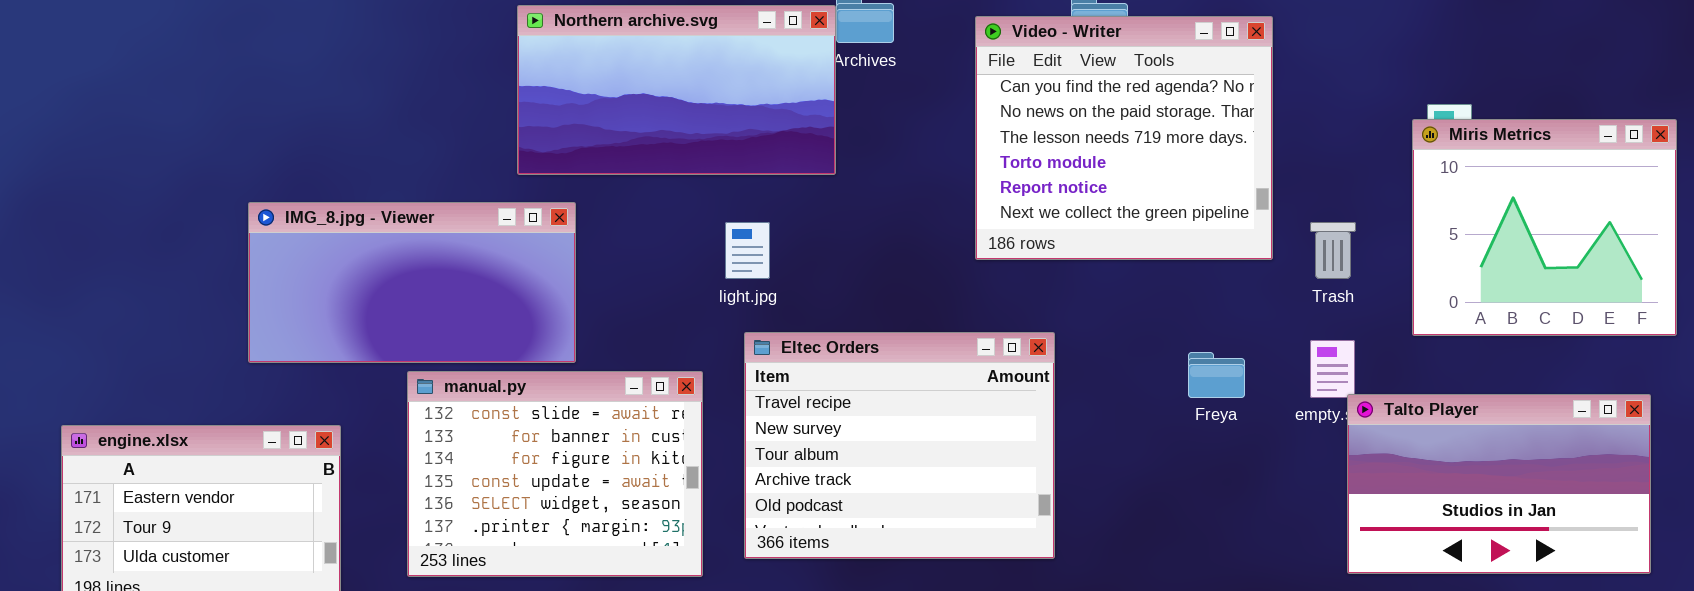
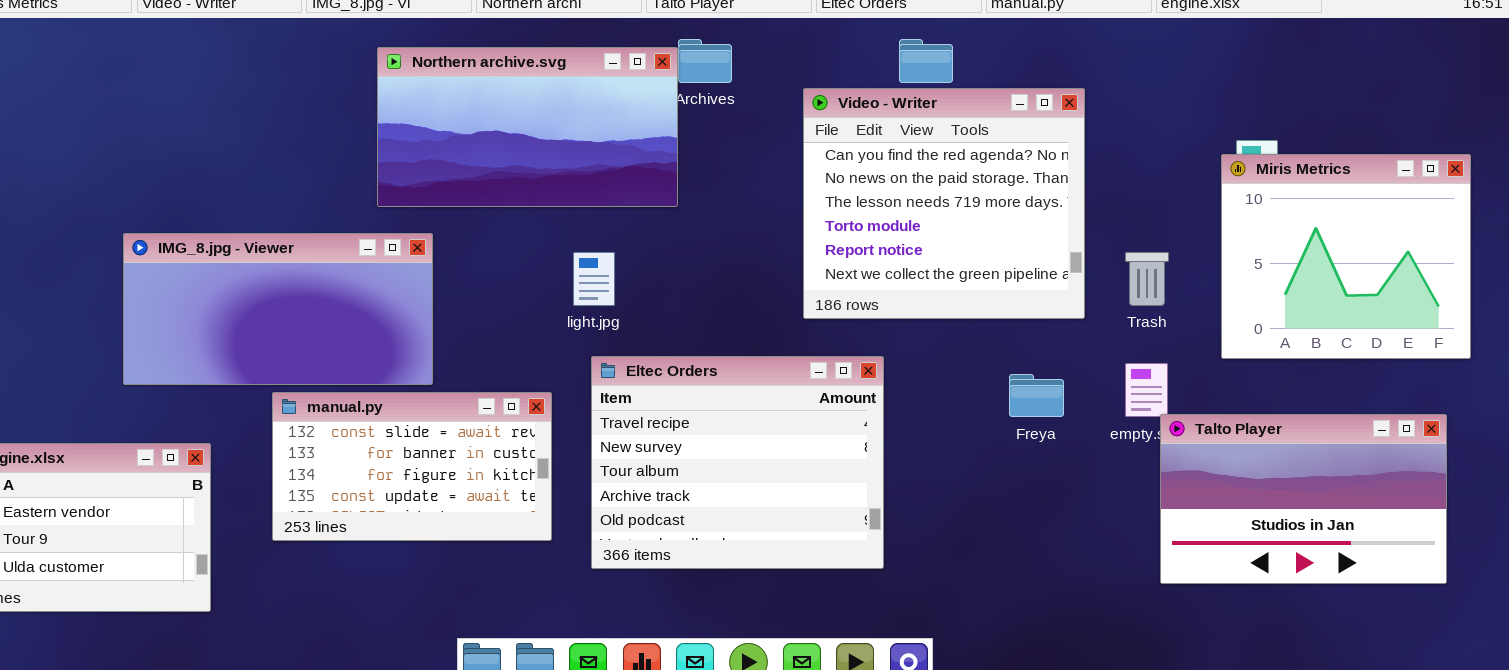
Video - Writer: [975,16,1273,260] -> [803,88,1085,319], moved
manual.py: [407,371,703,577] -> [272,392,552,541], resized

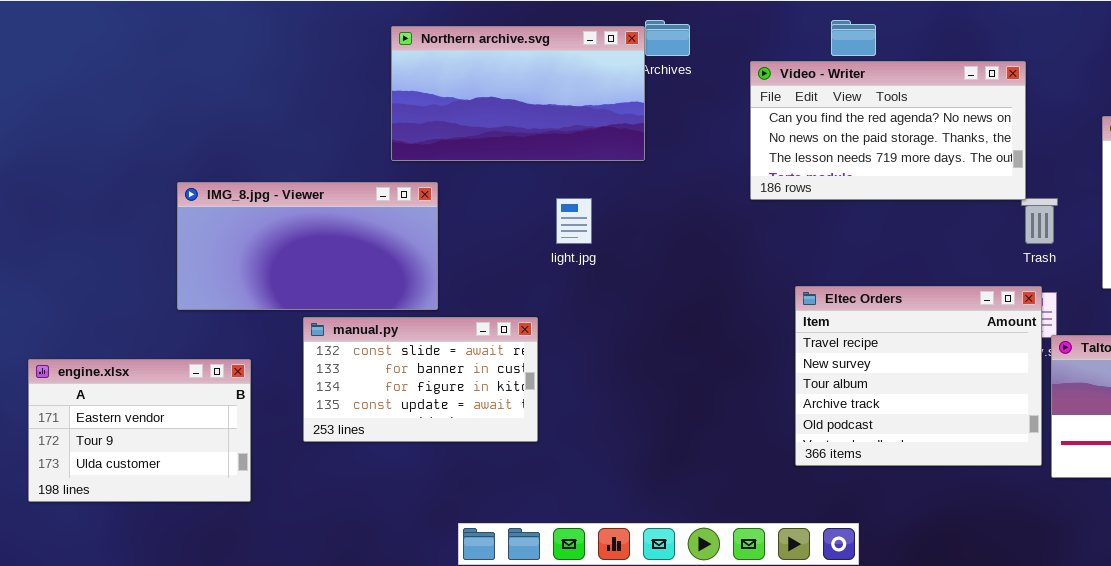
Video - Writer: [803,88,1085,319] -> [750,61,1026,200], resized
Eltec Orders: [591,356,884,569] -> [795,286,1042,466], moved

